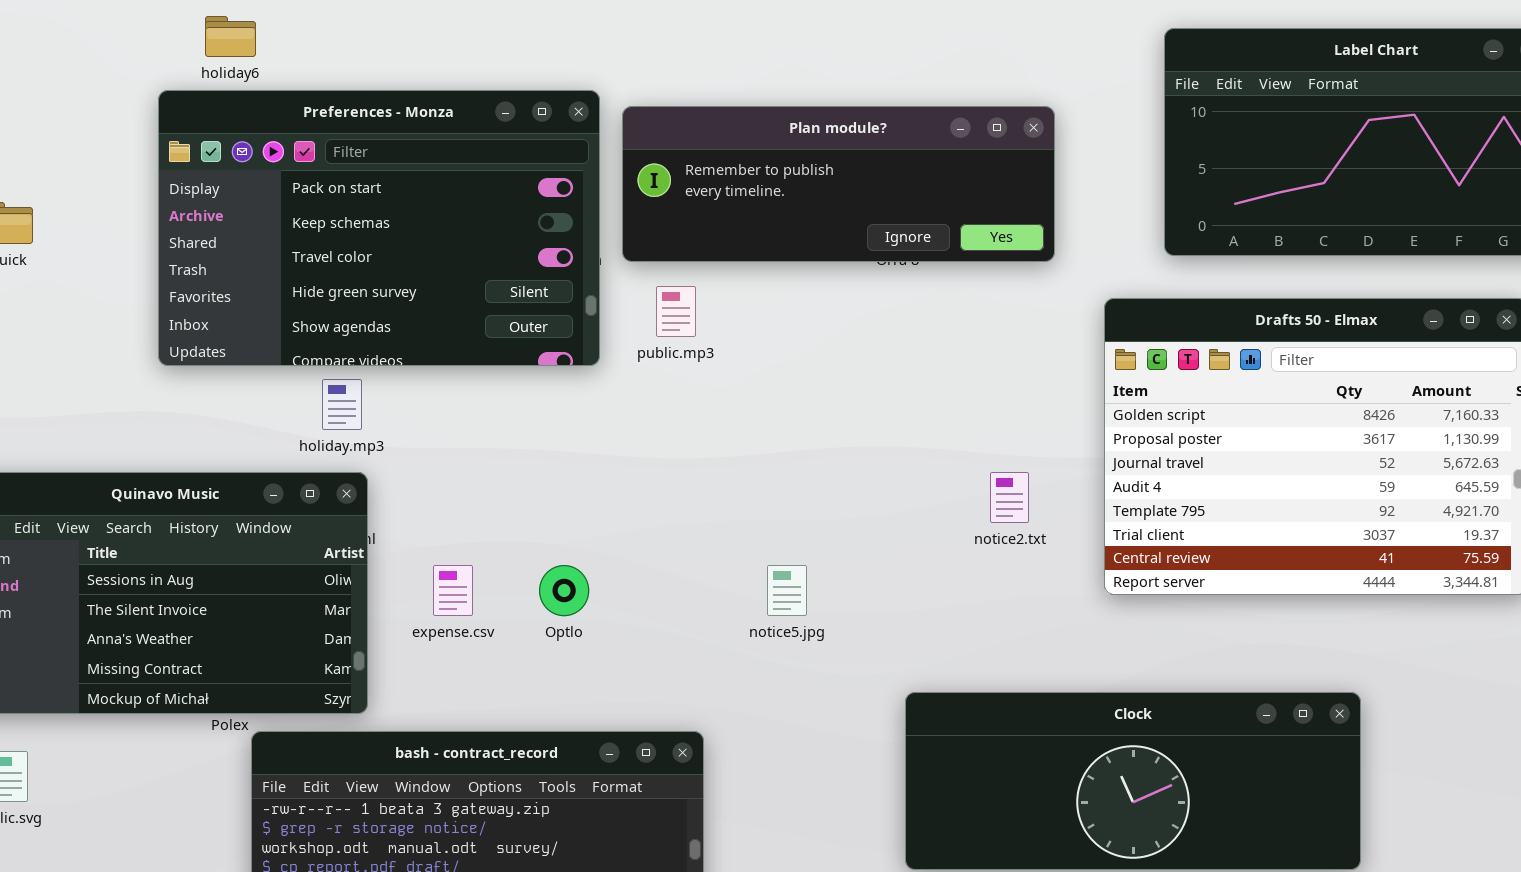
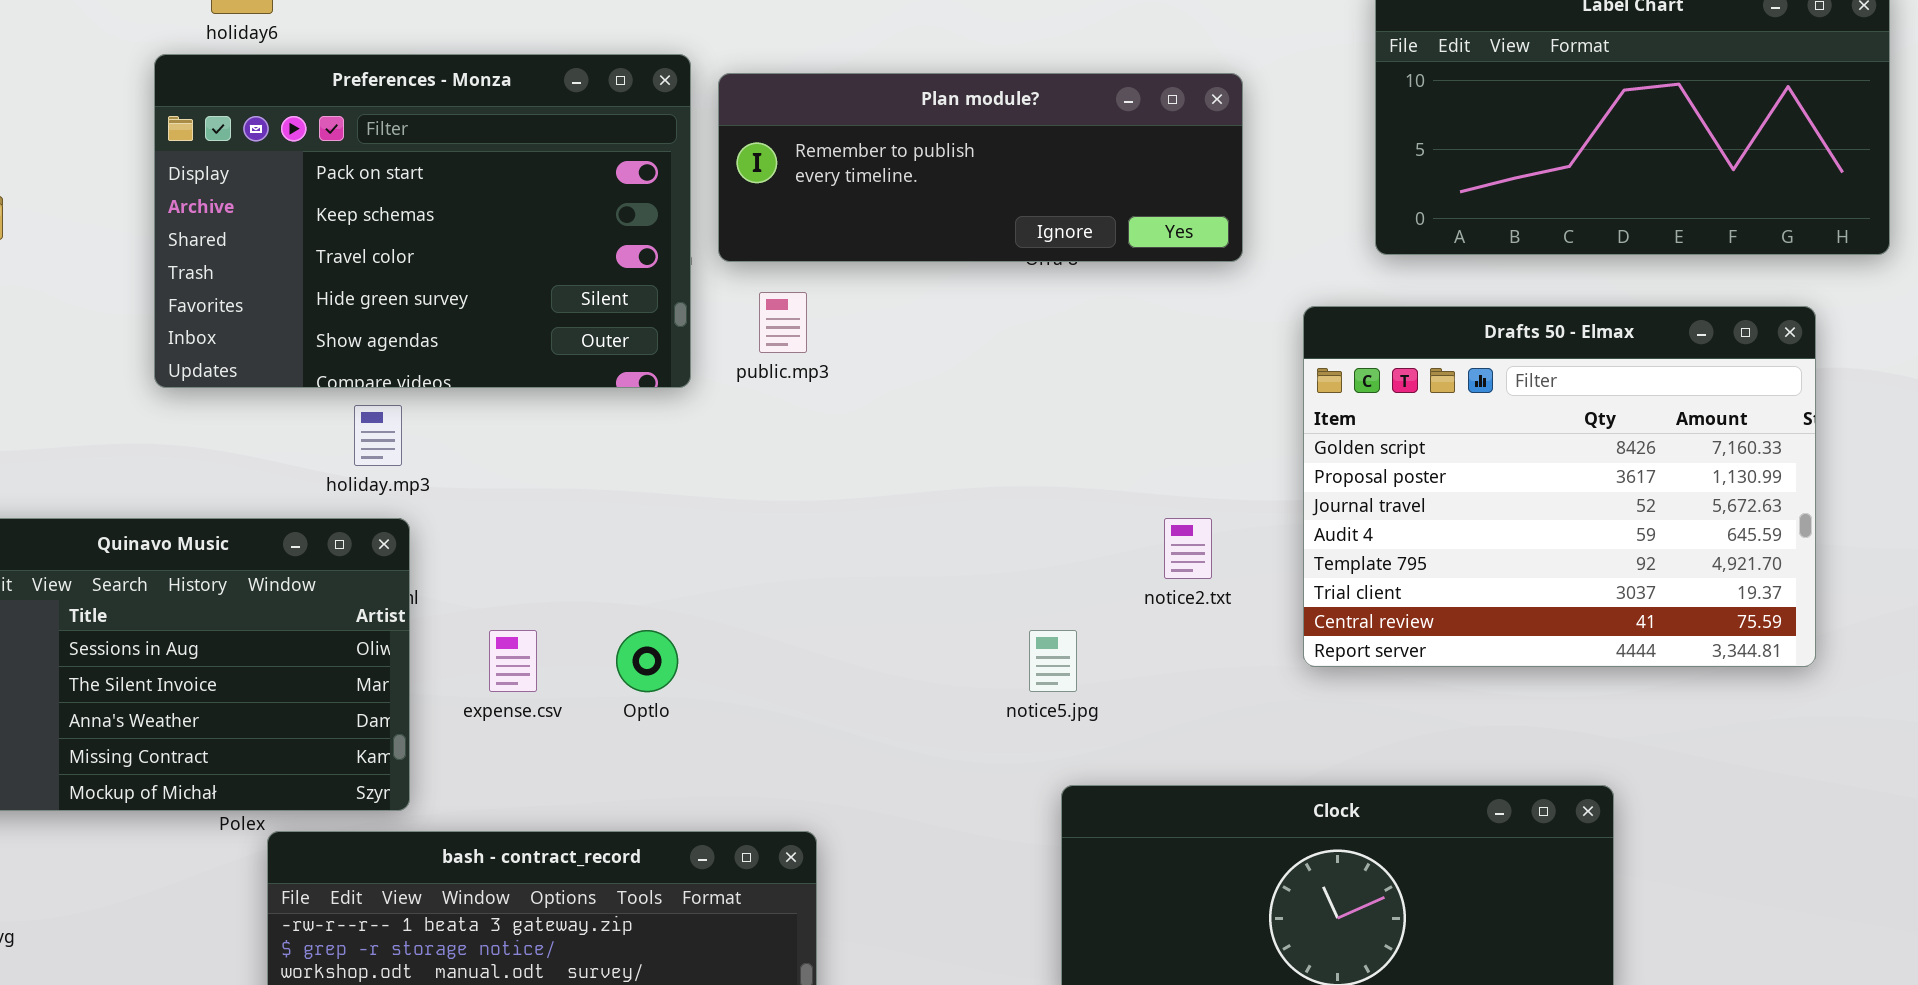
notice5.jpg: [767,565,807,616] -> [1029,630,1077,692], moved

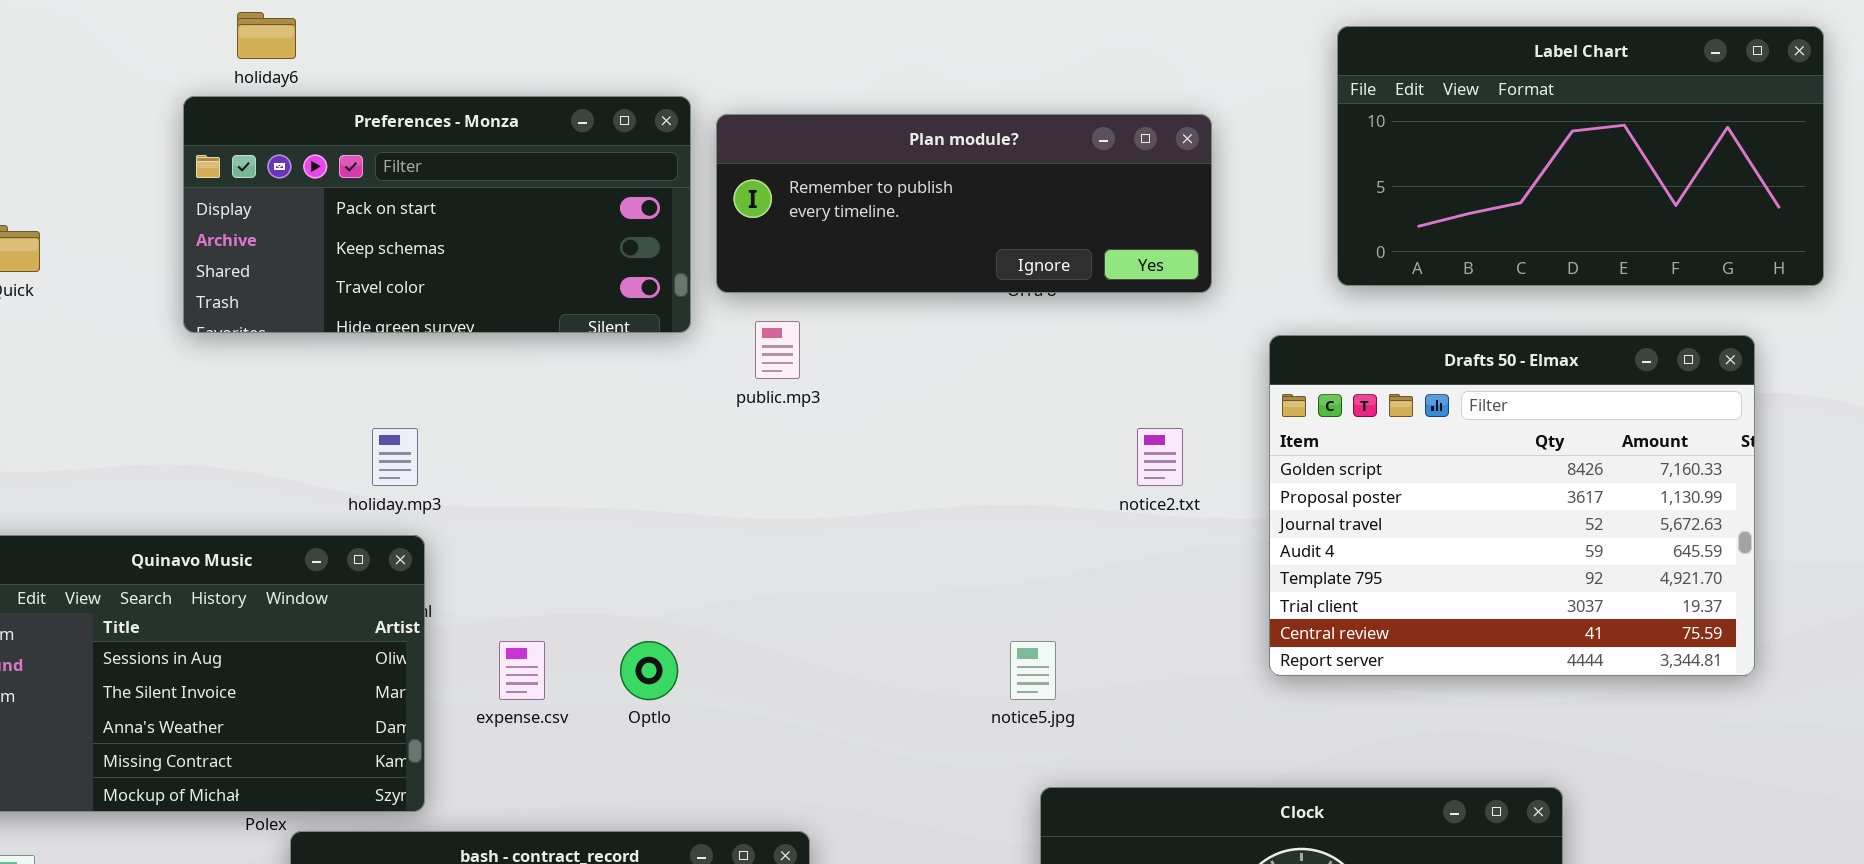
Preferences - Monza: [154,54,691,388] -> [183,96,691,333], resized
notice2.txt: [1164,518,1212,579] -> [1137,428,1183,486], moved

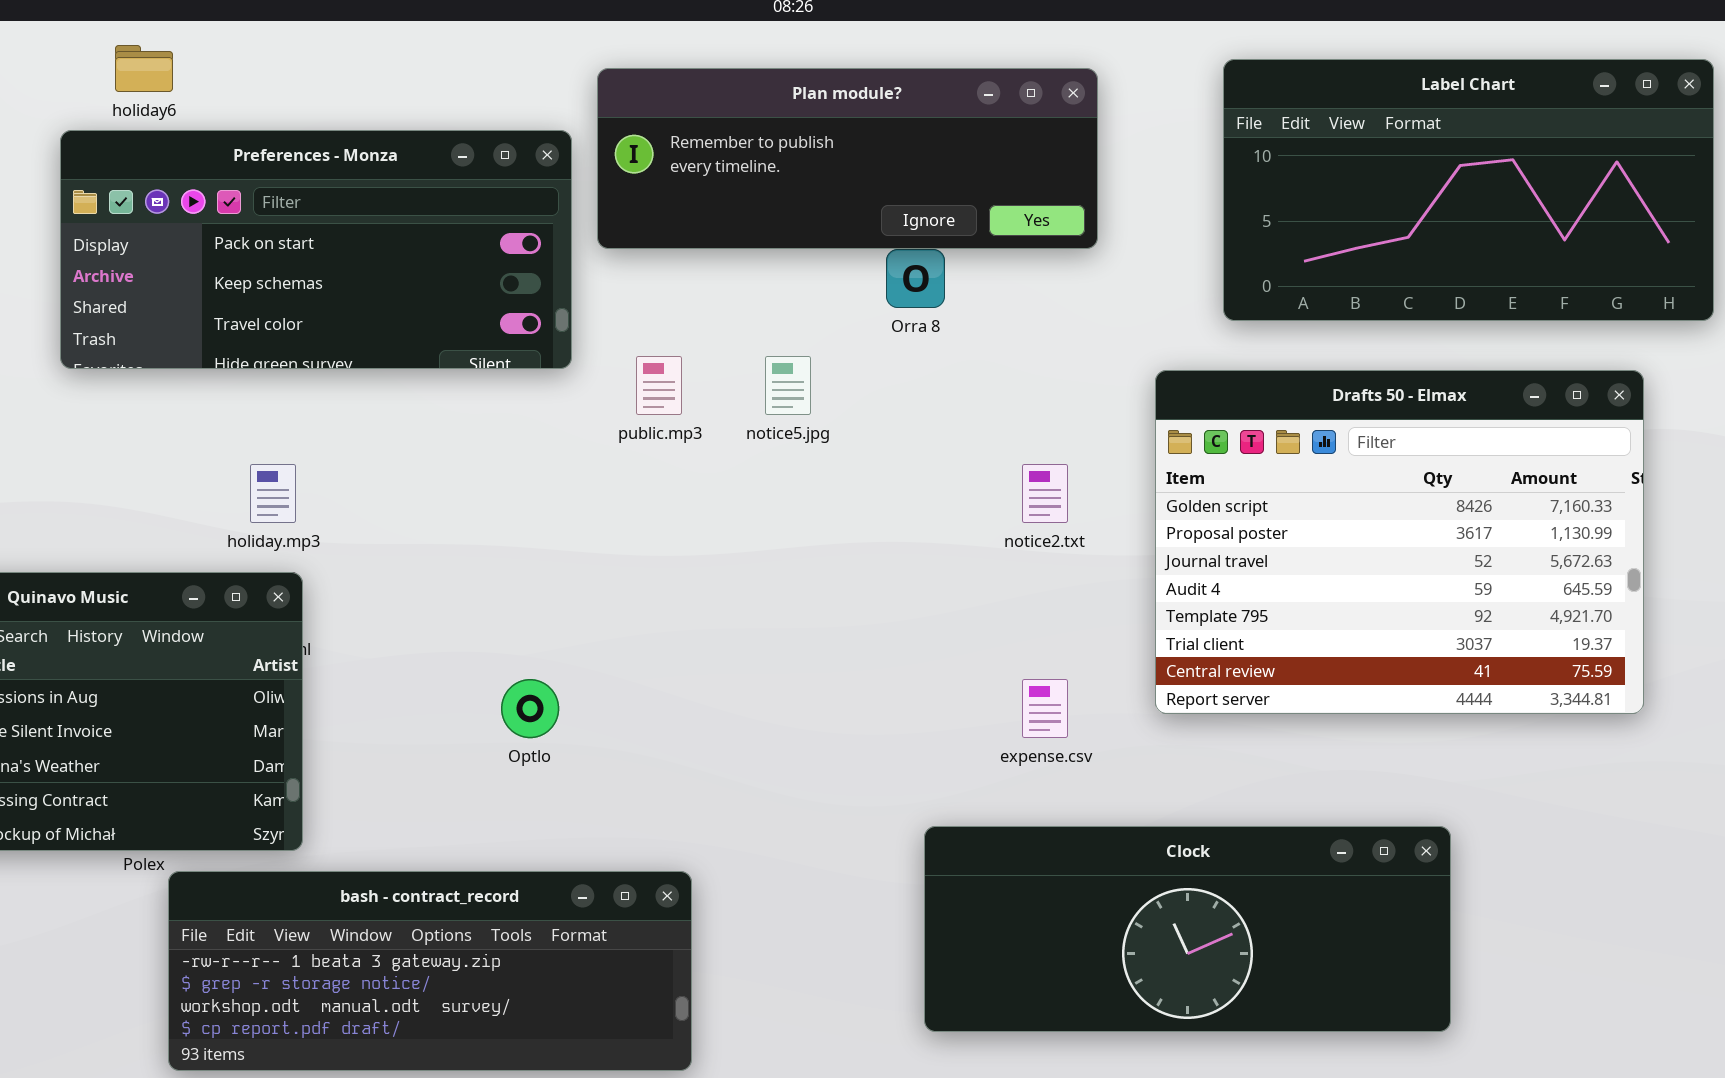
Plan module?: [716,114,1212,293] -> [597,68,1098,249], moved
expense.csv: [499,641,545,700] -> [1022,679,1068,738], moved
notice5.jpg: [1010,641,1056,700] -> [765,356,811,415], moved

